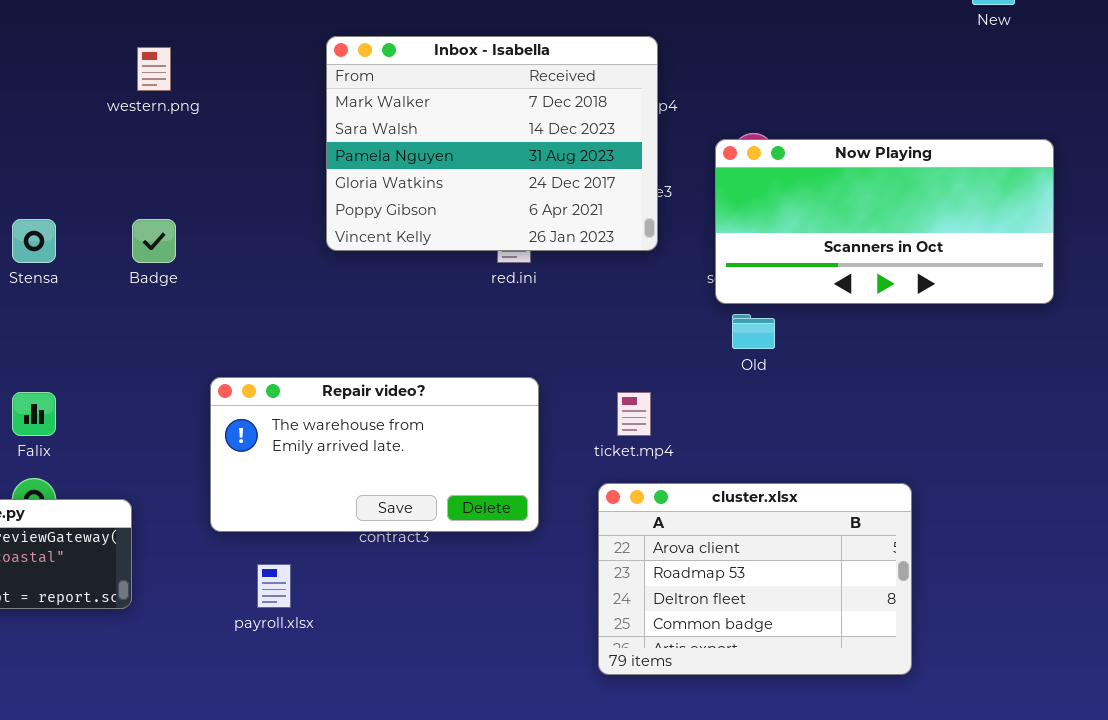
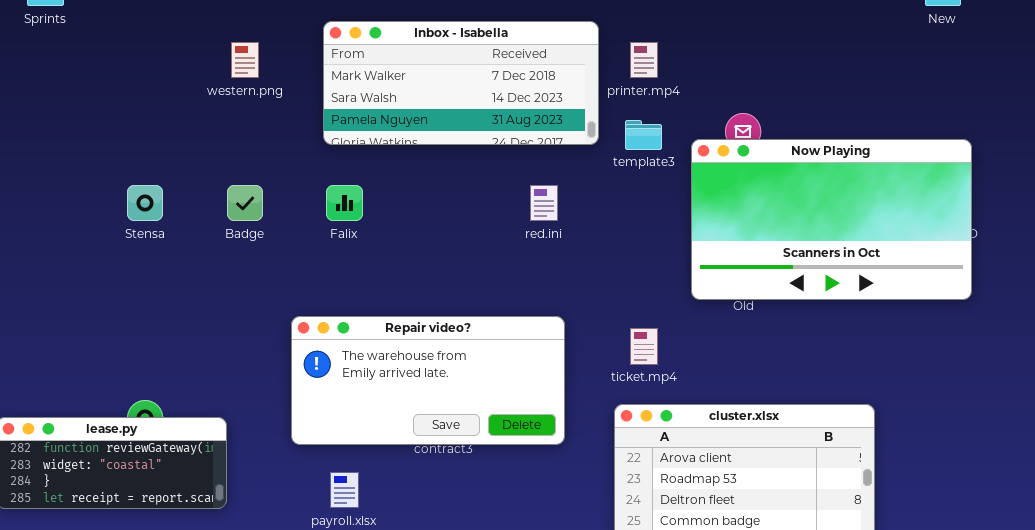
Inbox - Isabella: [326,36,658,251] -> [323,21,599,145], moved, resized
Now Playing: [715,139,1054,304] -> [691,139,972,300], moved, resized
Falix: [12,392,56,436] -> [326,185,363,221], moved

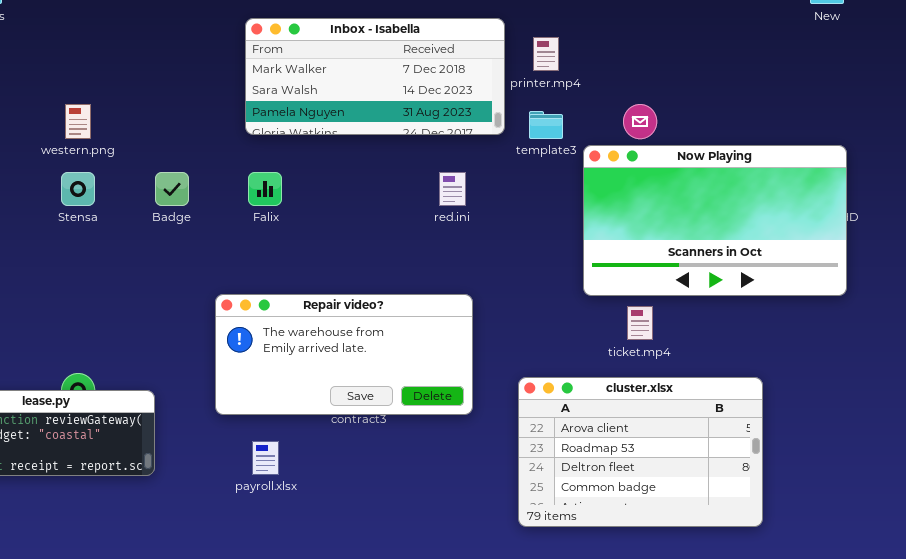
western.png: [231,42,259,78] -> [65,104,91,139], moved
Now Playing: [691,139,972,300] -> [583,145,847,296], moved
ticket.mp4: [630,328,658,365] -> [627,306,653,340], moved

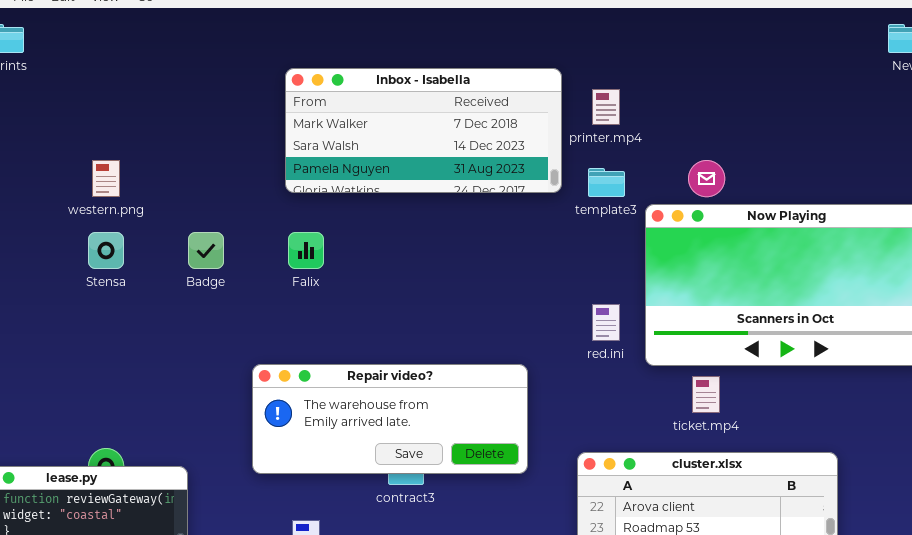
red.ini: [439,172,466,206] -> [592,304,620,341], moved
Repair video?: [215,294,473,415] -> [252,364,528,474], resized

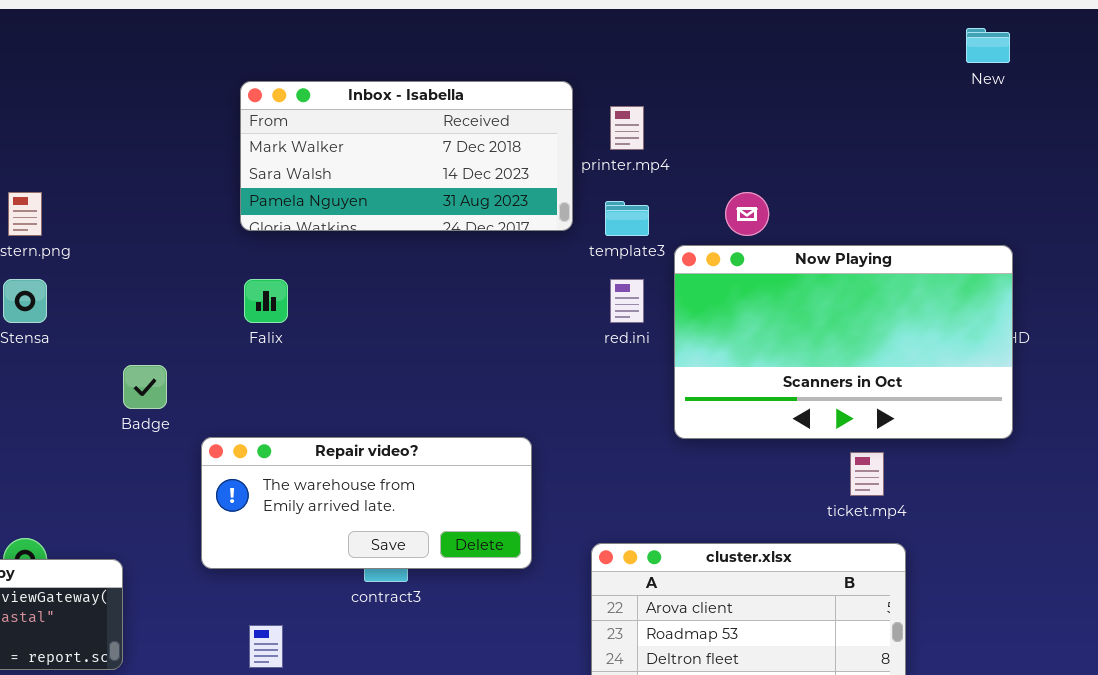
Badge: [188,232,224,269] -> [123,365,167,409], moved
red.ini: [592,304,620,341] -> [610,279,644,323], moved
ticket.mp4: [692,376,720,413] -> [850,452,884,496], moved

